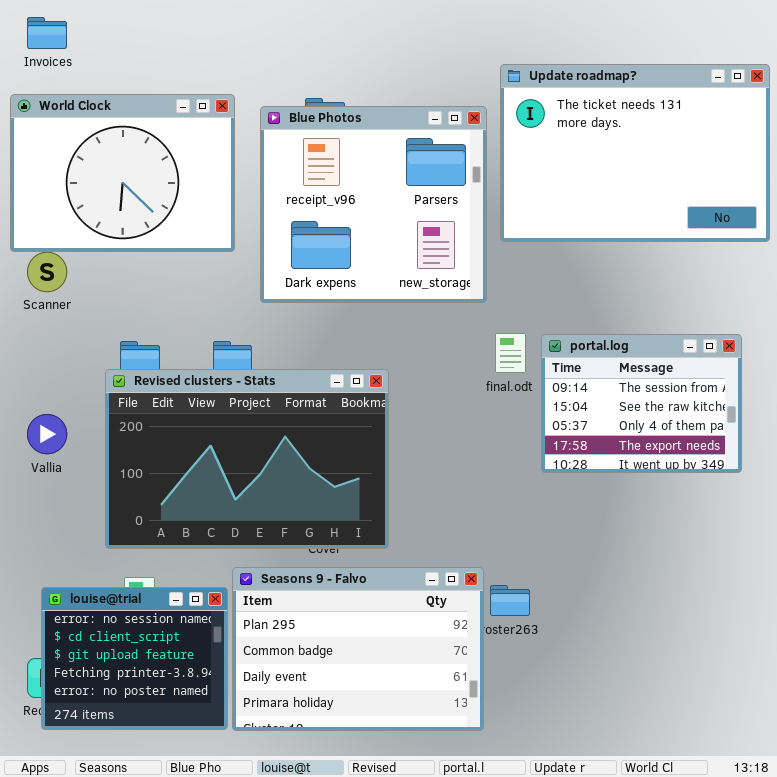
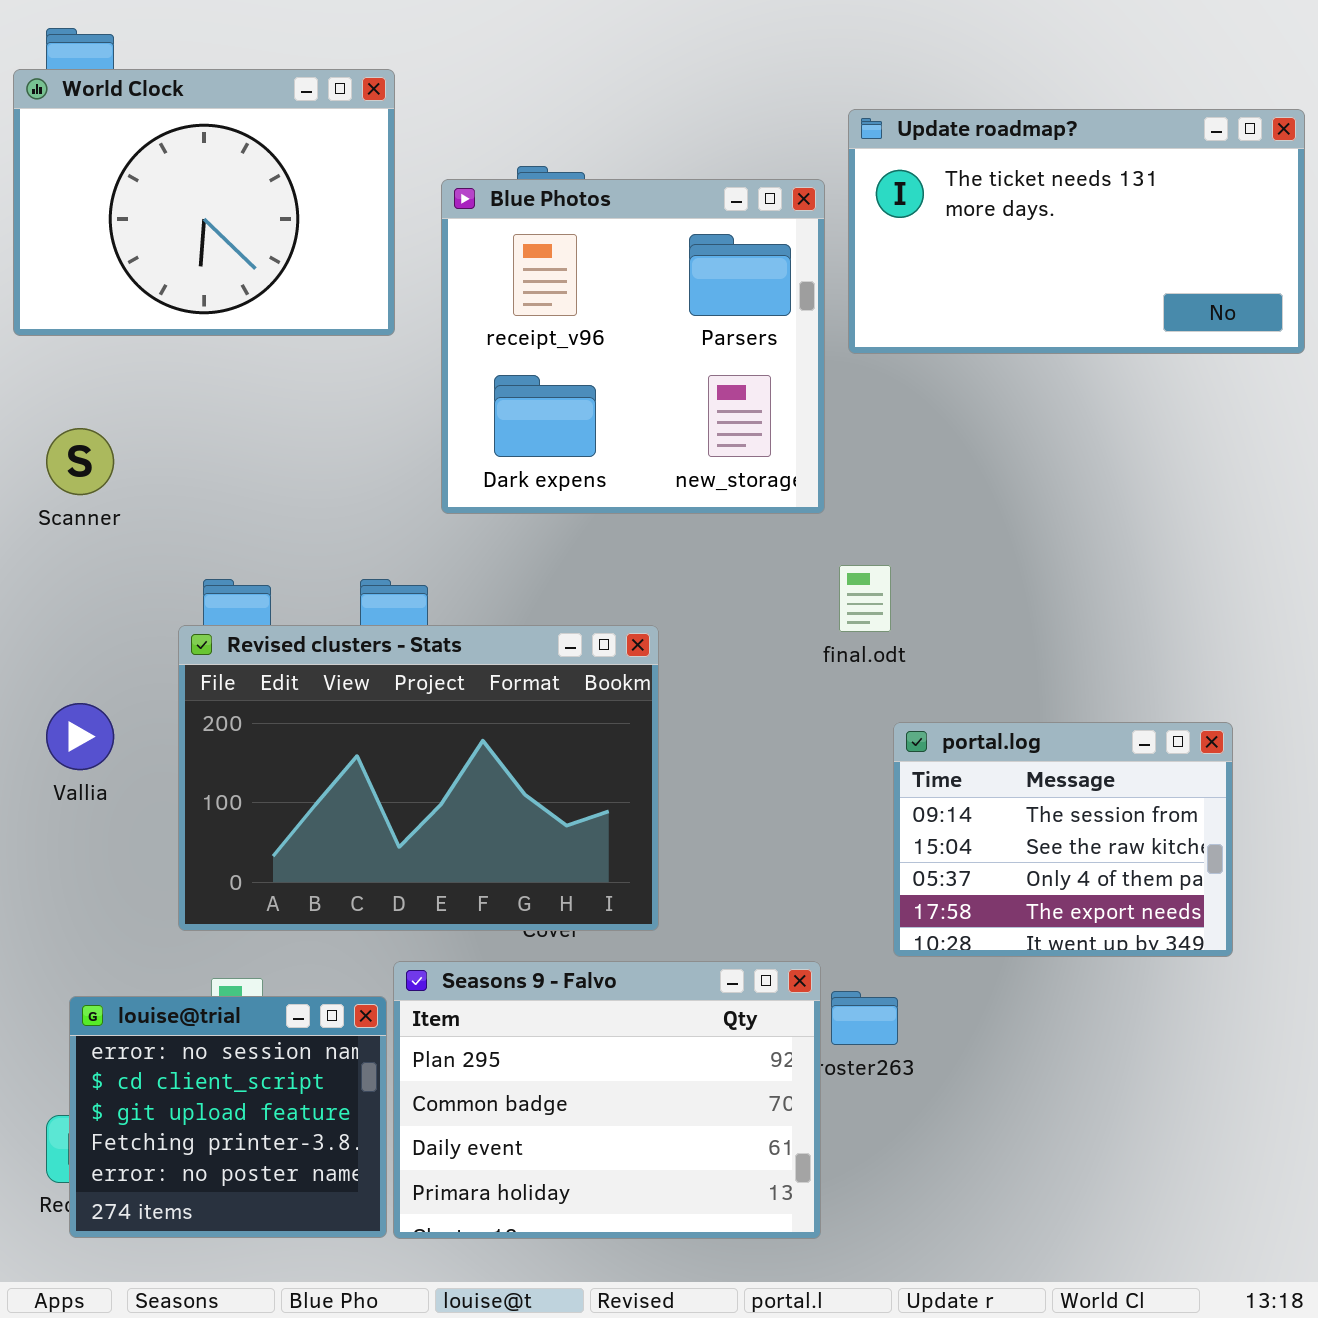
Update roadmap?: [500,64,770,242] -> [848,109,1305,354], resized
World Clock: [10,94,235,252] -> [13,69,395,336], moved
portal.log: [541,334,742,473] -> [893,722,1233,957], moved

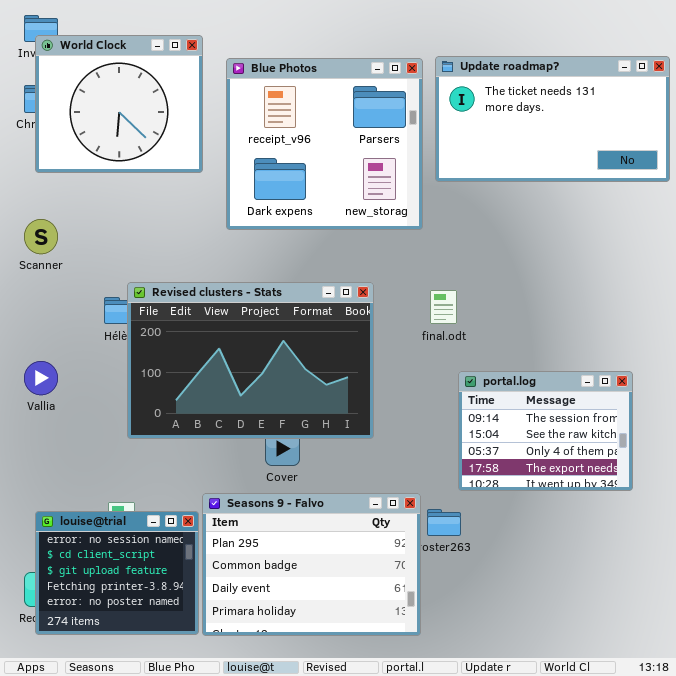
World Clock: [13,69,395,336] -> [35,35,203,173], resized
Blue Photos: [441,179,825,514] -> [226,58,423,230], moved
Revised clusters - Stats: [178,625,659,931] -> [127,282,374,439], moved

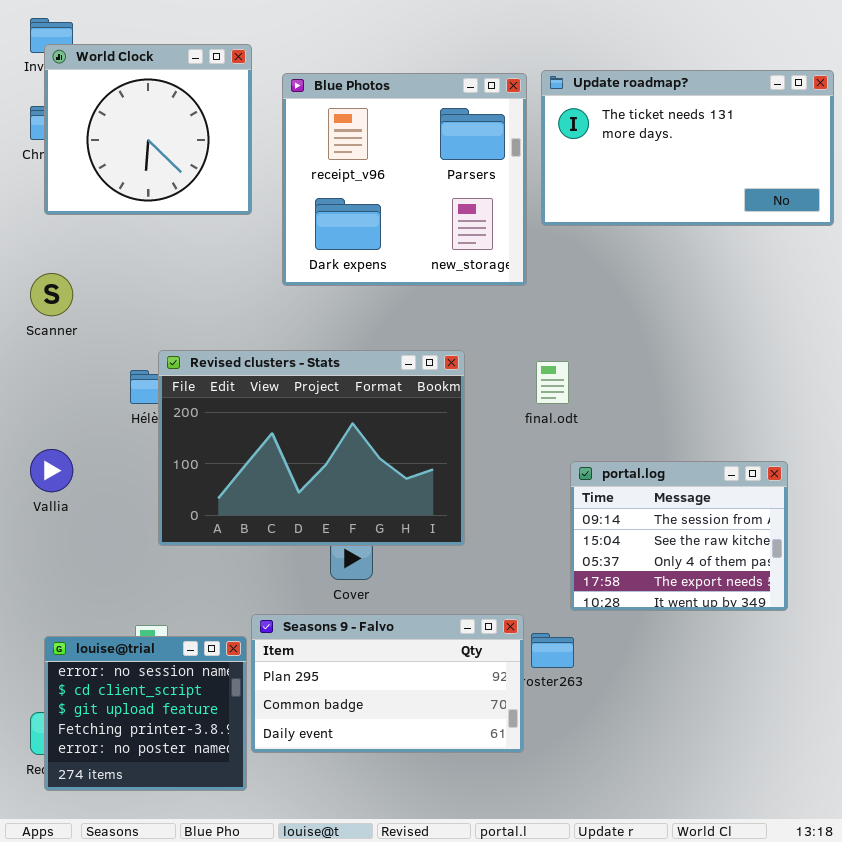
Seasons 9 - Falvo: [202,493,421,636] -> [251,614,524,753], resized

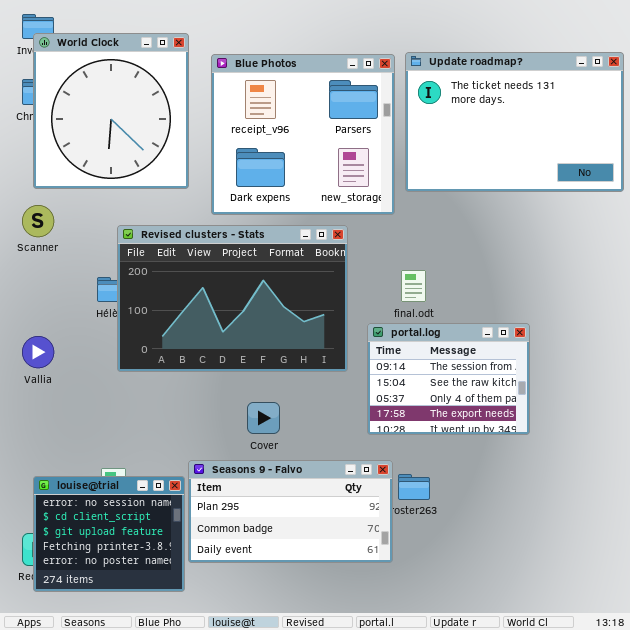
World Clock: [44,44,252,215] -> [33,33,189,189], resized
Update roadmap?: [541,70,834,226] -> [405,52,624,192], resized
Revised clusters - Stats: [158,350,465,546] -> [117,225,348,372], moved
portal.log: [570,461,788,611] -> [367,323,530,435], moved

